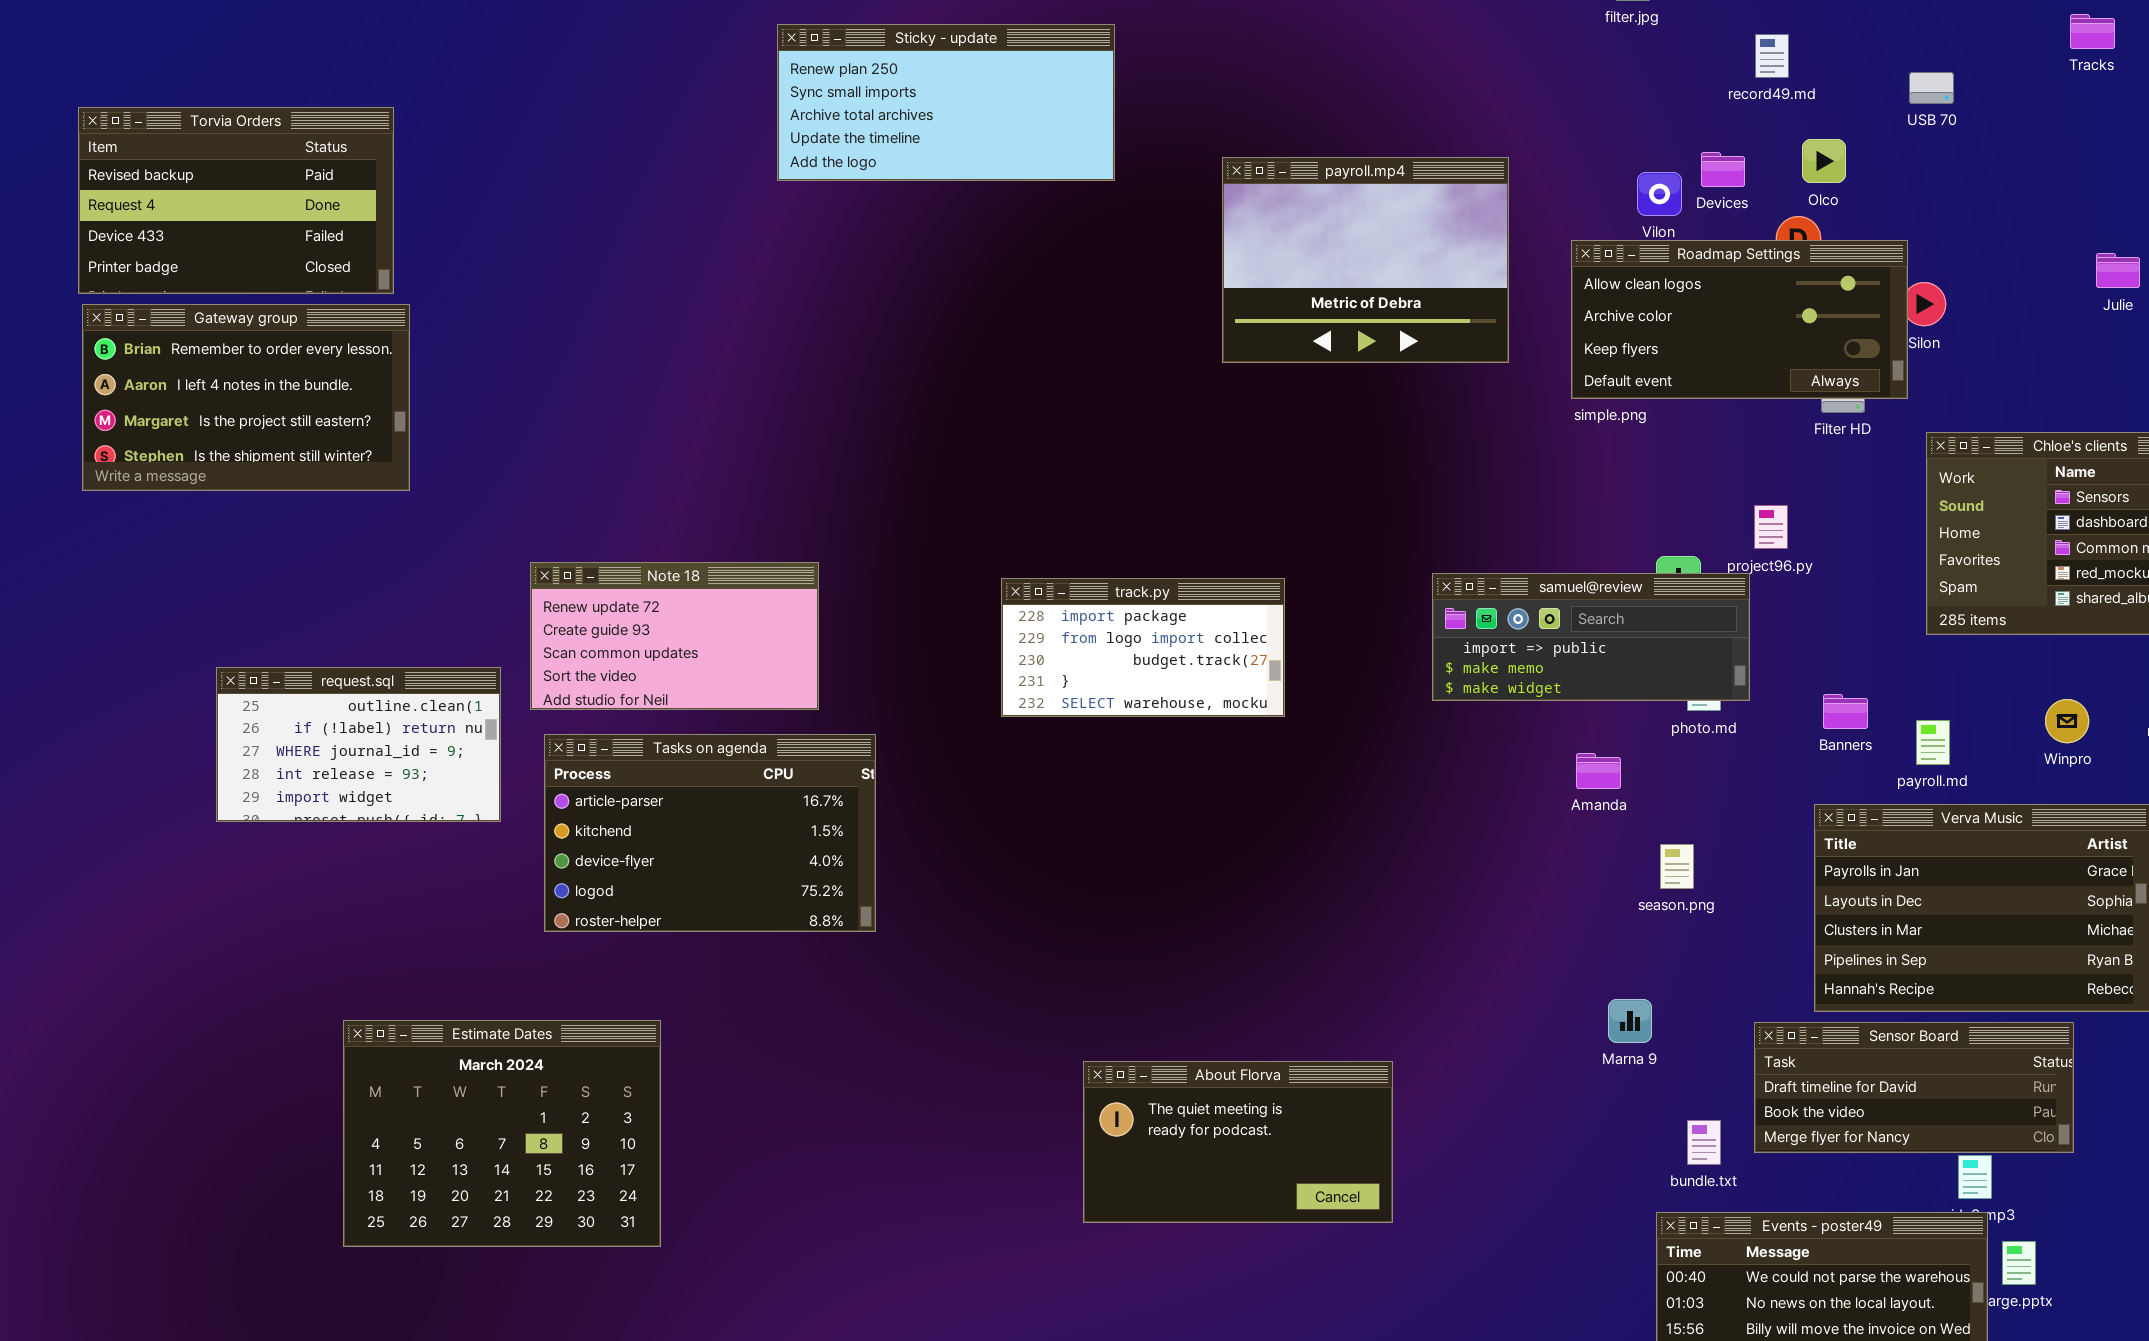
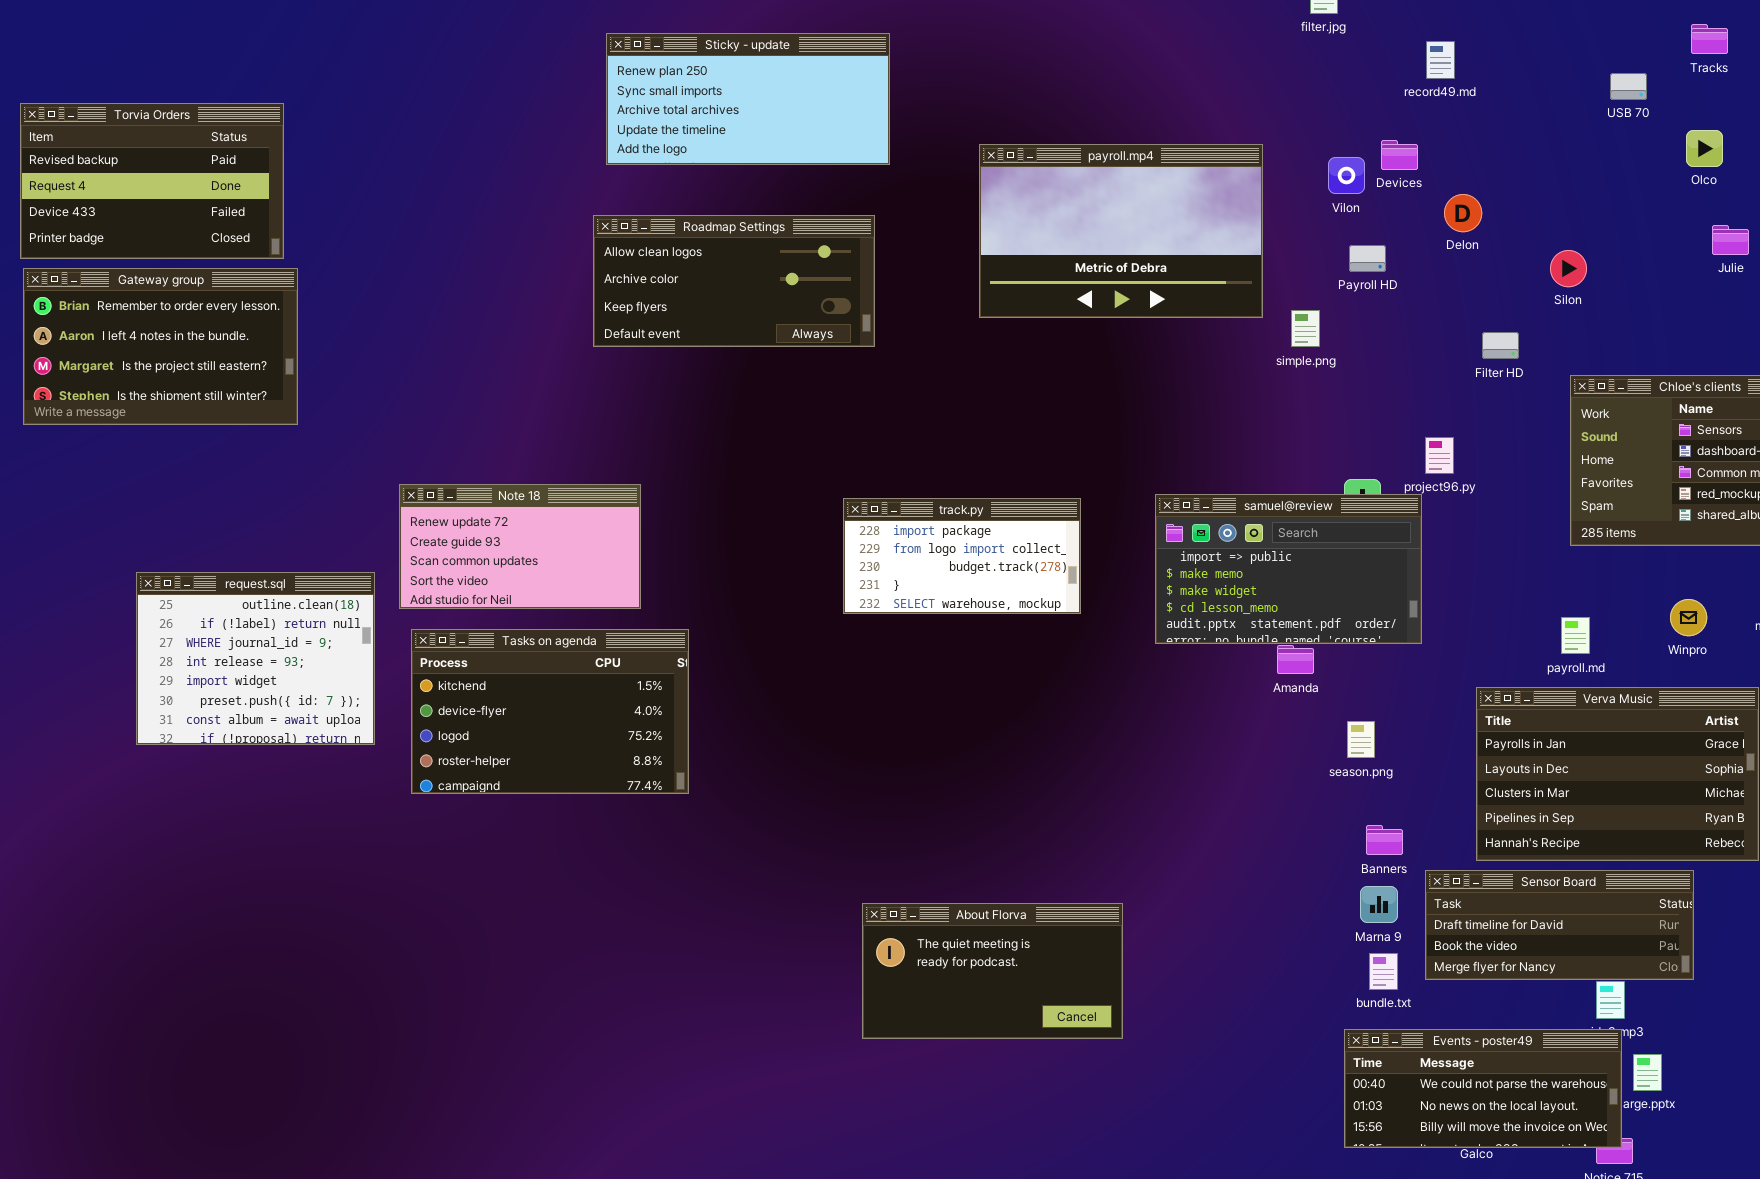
USB 70: [1909,72,1954,104] -> [1610,73,1647,100], moved
Olco: [1802,139,1846,183] -> [1686,130,1723,167], moved
payroll.mp4: [1222,157,1509,363] -> [979,144,1263,318], resized
Roadmap Settings: [1571,240,1908,399] -> [593,215,875,347], moved
samuel@review: [1432,573,1750,701] -> [1155,494,1422,644], resized
track.py: [1001,578,1285,717] -> [843,498,1081,614], moved
request.sql: [216,667,501,822] -> [136,572,375,745], resized
Banners: [1823,694,1868,729] -> [1366,825,1403,855], moved
Tasks on agenda: [544,734,876,932] -> [411,629,689,794], scrolled down 1 row
Marna 9: [1608,999,1652,1043] -> [1360,886,1398,923], moved
Estimate Dates: [343,1020,661,1247] -> none, closed

